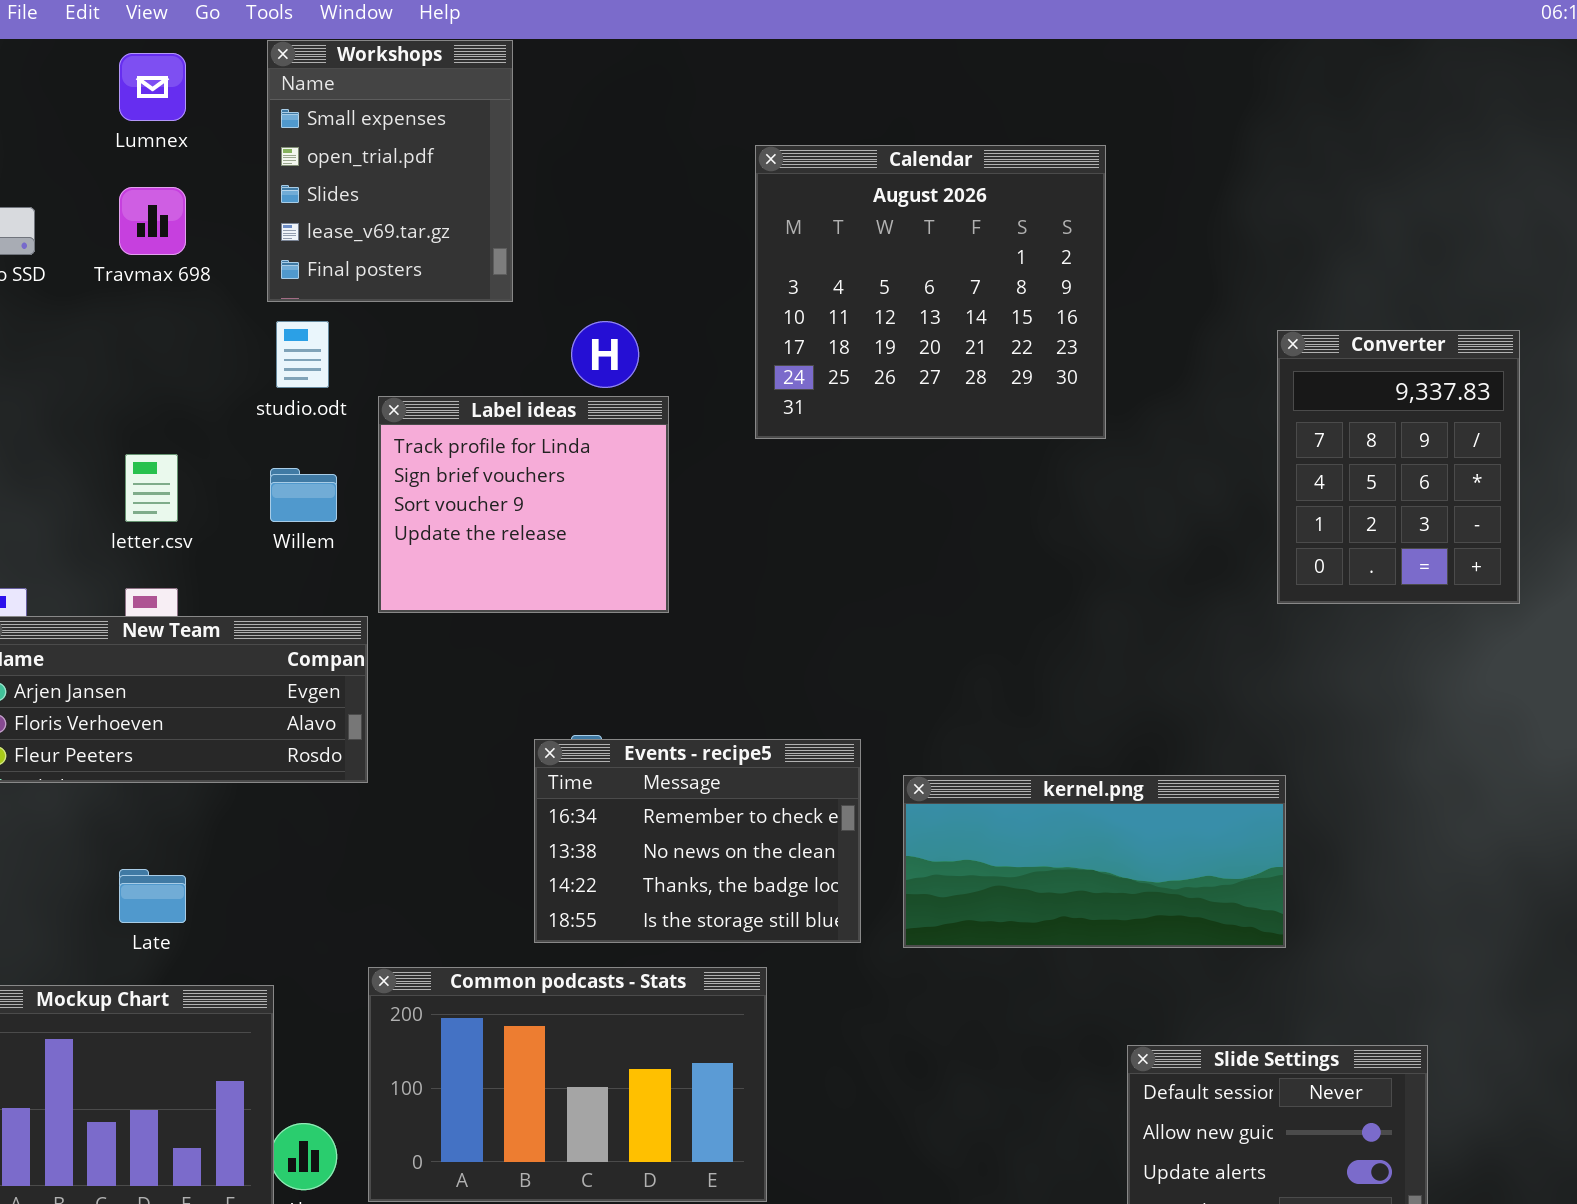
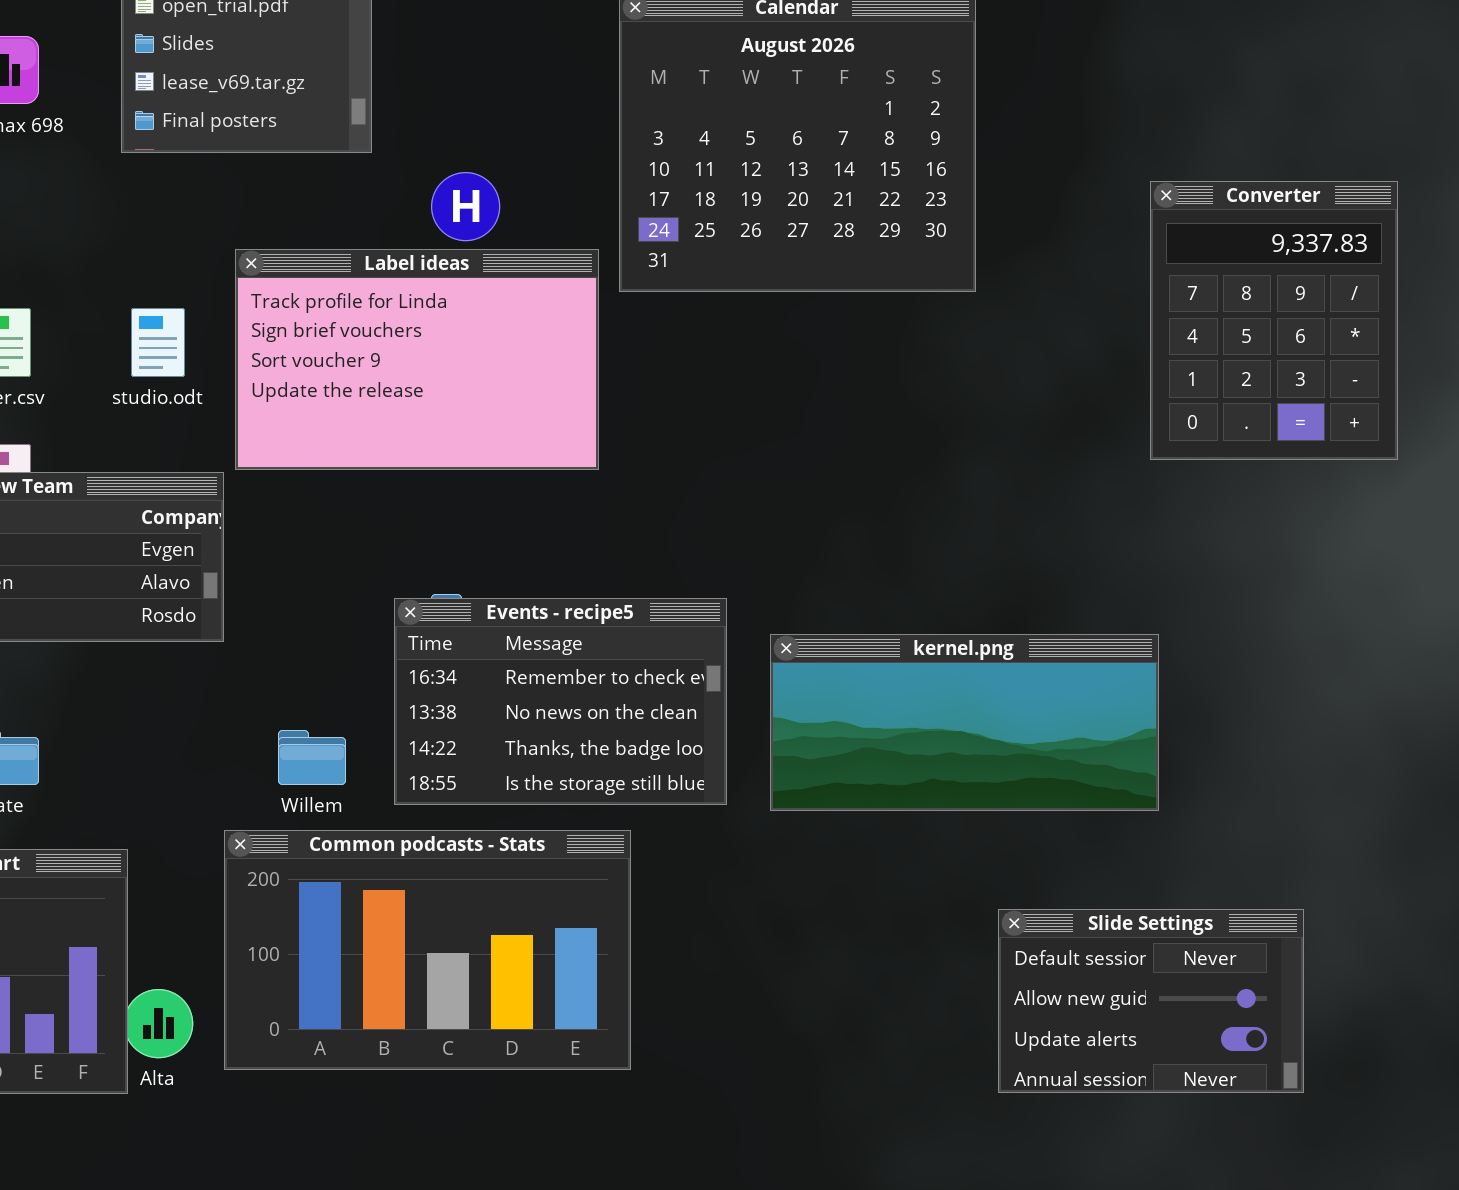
studio.odt: [276,321,329,388] -> [131,308,185,377], moved
Label ideas: [378,396,669,613] -> [235,249,599,470], resized
Willem: [270,468,337,522] -> [278,730,346,785], moved

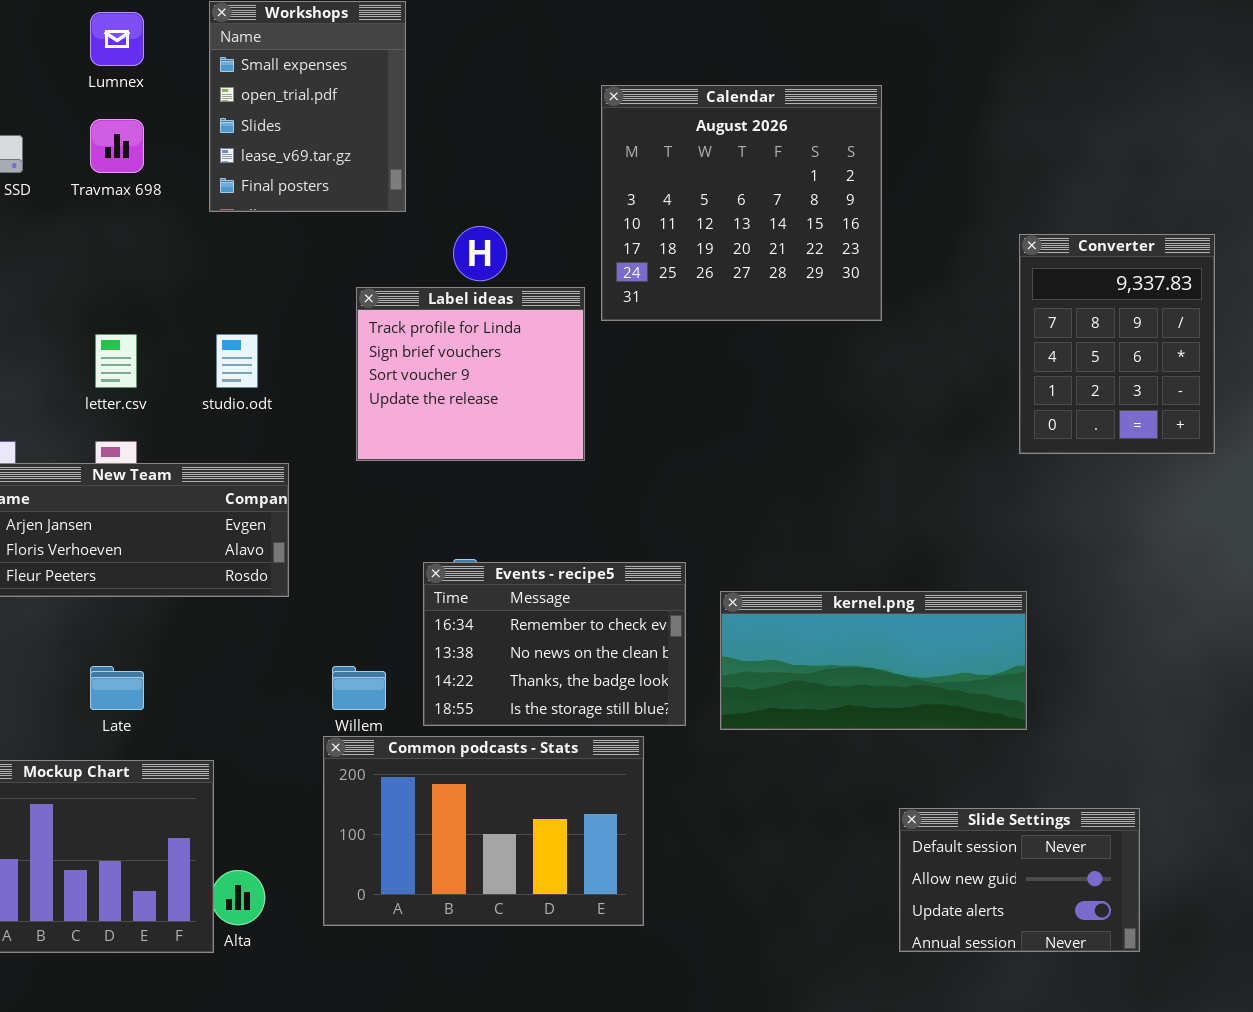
Label ideas: [235,249,599,470] -> [356,287,585,461], resized
Common podcasts - Stats: [224,830,631,1070] -> [323,736,644,926], moved

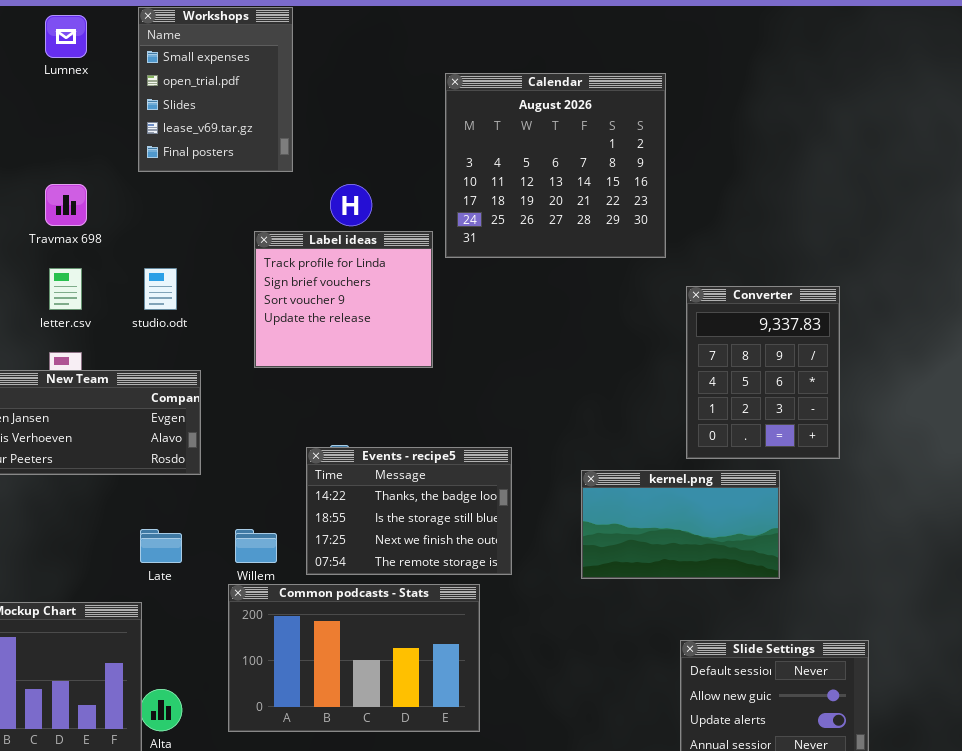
Travmax 698: [90,119,144,173] -> [45,184,87,226], moved
Converter: [1019,234,1215,454] -> [686,286,840,459], moved
Events - recipe5: [423,562,686,726] -> [306,447,512,575], scrolled down 2 rows
kernel.png: [720,591,1027,730] -> [581,470,780,579], resized
Late: [90,666,144,710] -> [140,529,182,563], moved

